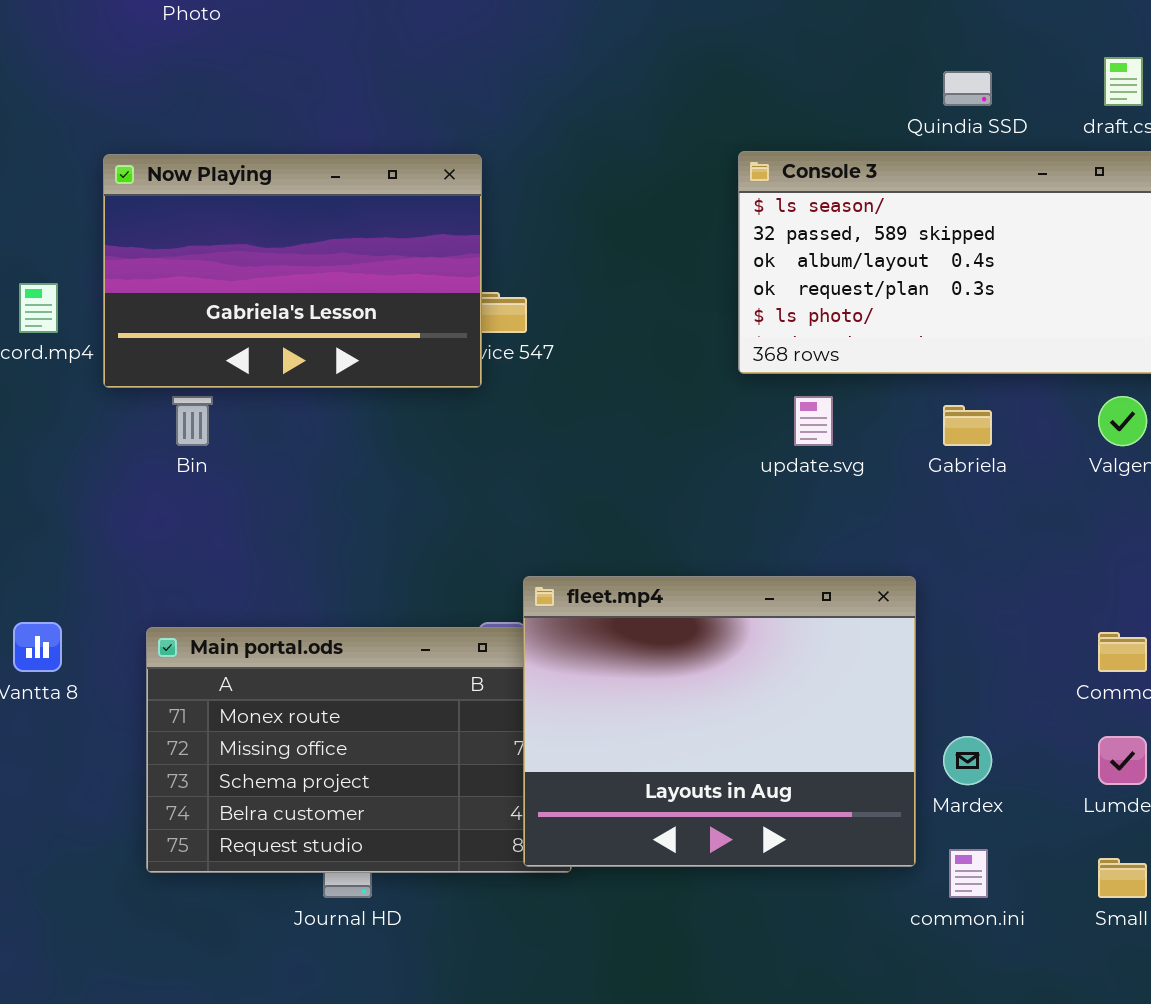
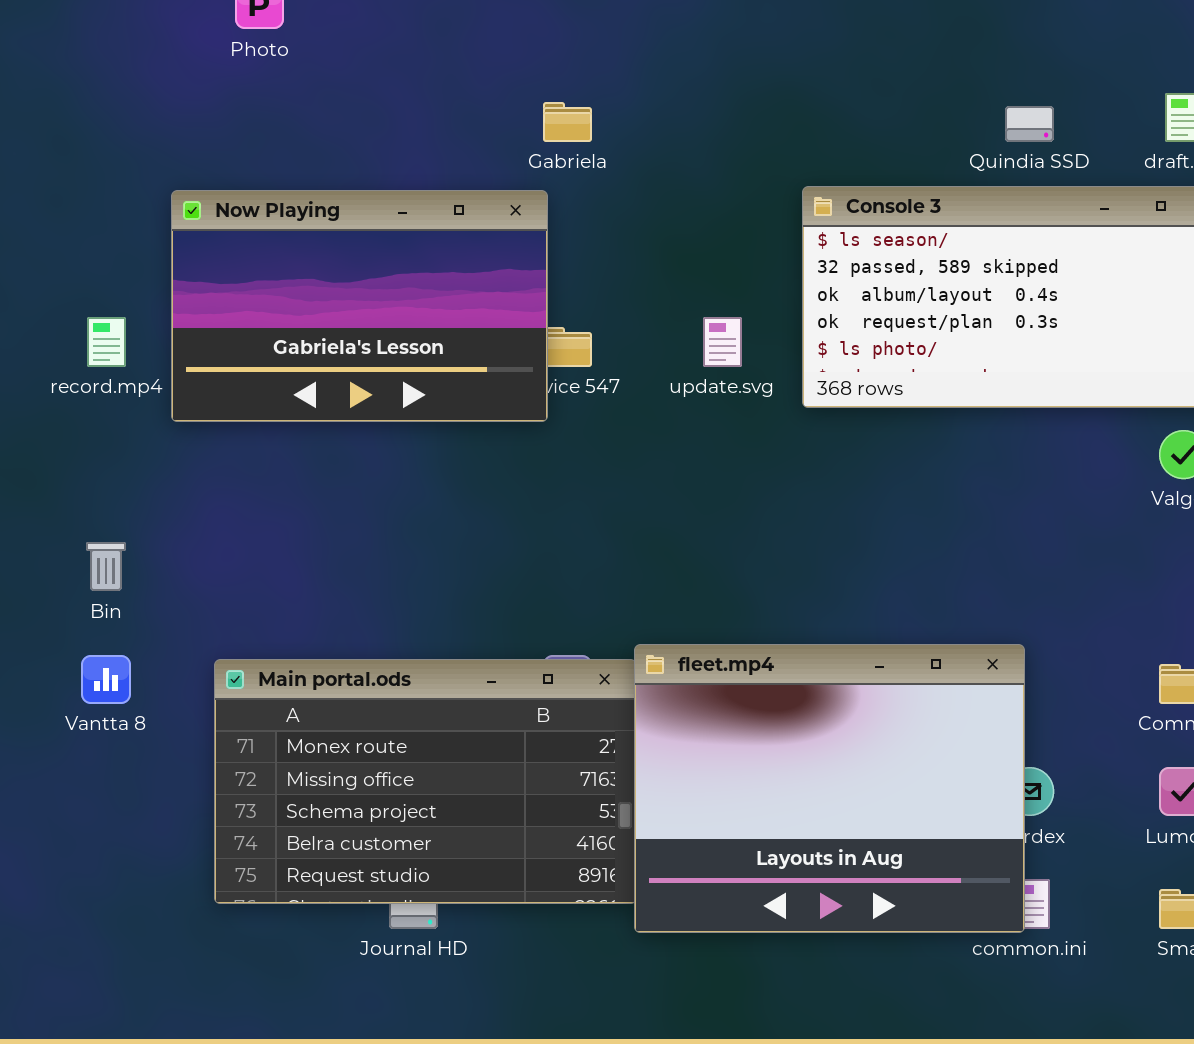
Bin: [172,396,213,446] -> [86,542,126,591], moved
update.svg: [794,396,833,446] -> [703,317,742,367], moved
Gabriela: [943,405,992,446] -> [543,102,592,142], moved
fleet.mp4: [523,576,916,867] -> [634,644,1025,933], moved

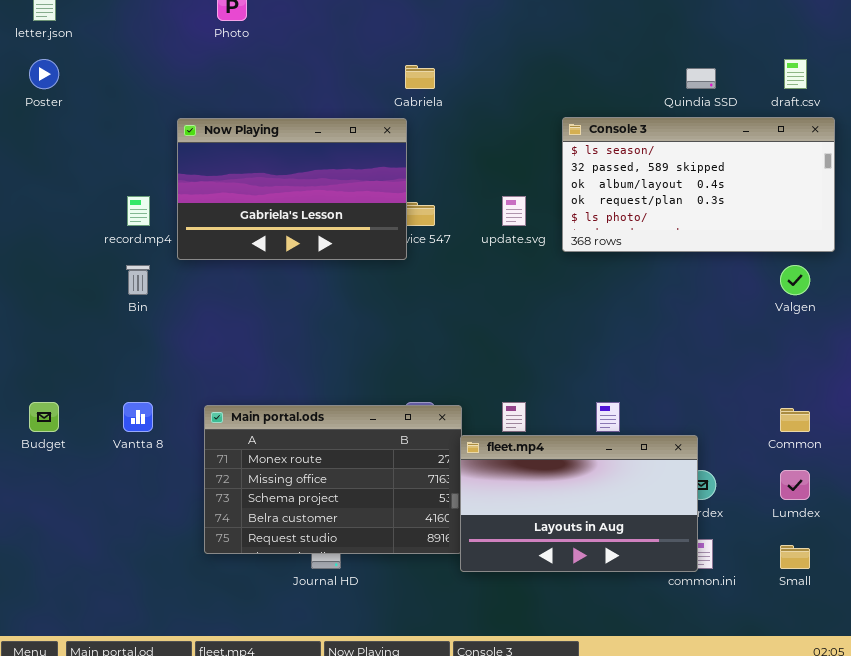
Bin: [86,542,126,591] -> [126,265,150,295], moved
fleet.mp4: [634,644,1025,933] -> [460,435,698,572], resized

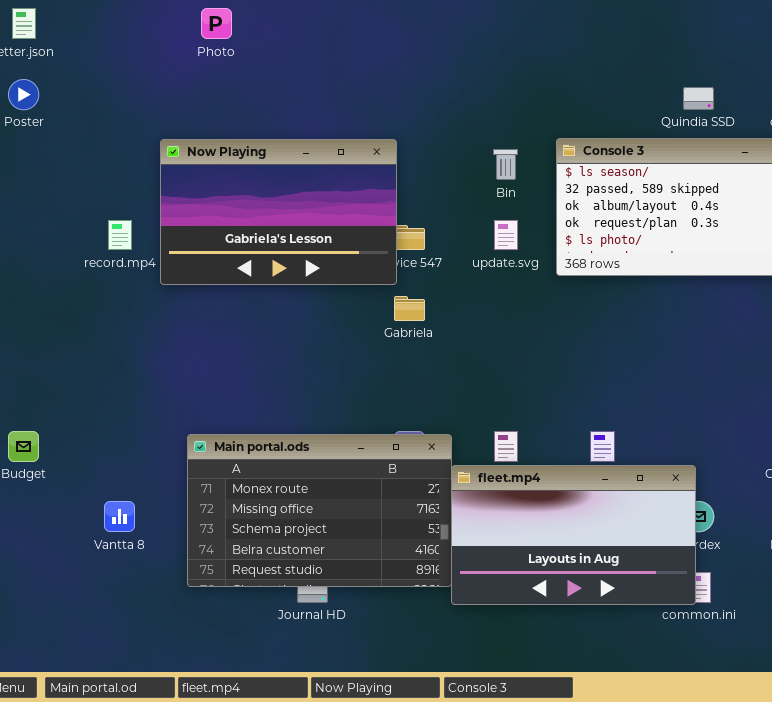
Gabriela: [405,65,435,89] -> [394,296,425,321], moved
Bin: [126,265,150,295] -> [493,149,518,180], moved
Vantta 8: [123,402,153,432] -> [104,501,135,532], moved

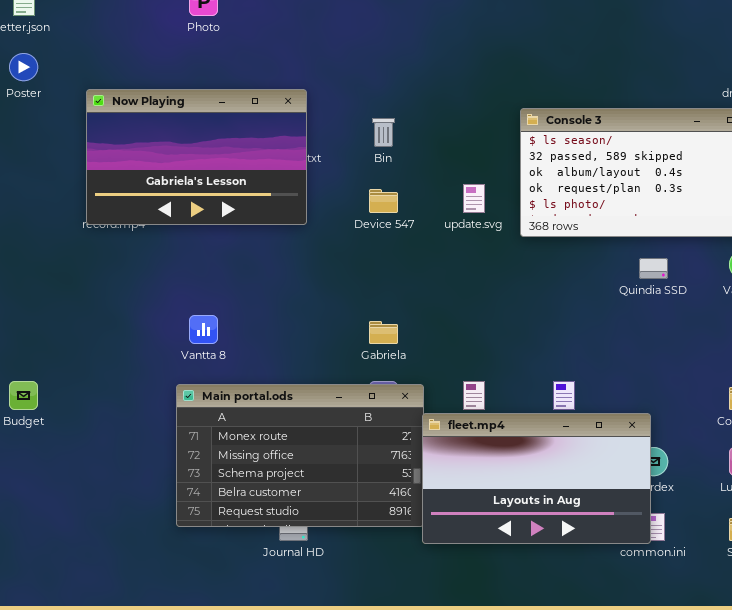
Quindia SSD: [683,87,714,110] -> [639,258,668,279], moved
Now Playing: [160,139,397,285] -> [86,89,307,225], moved
Bin: [493,149,518,180] -> [372,118,395,147], moved
Gabriela: [394,296,425,321] -> [369,321,398,344], moved
Vantta 8: [104,501,135,532] -> [189,315,218,344], moved

